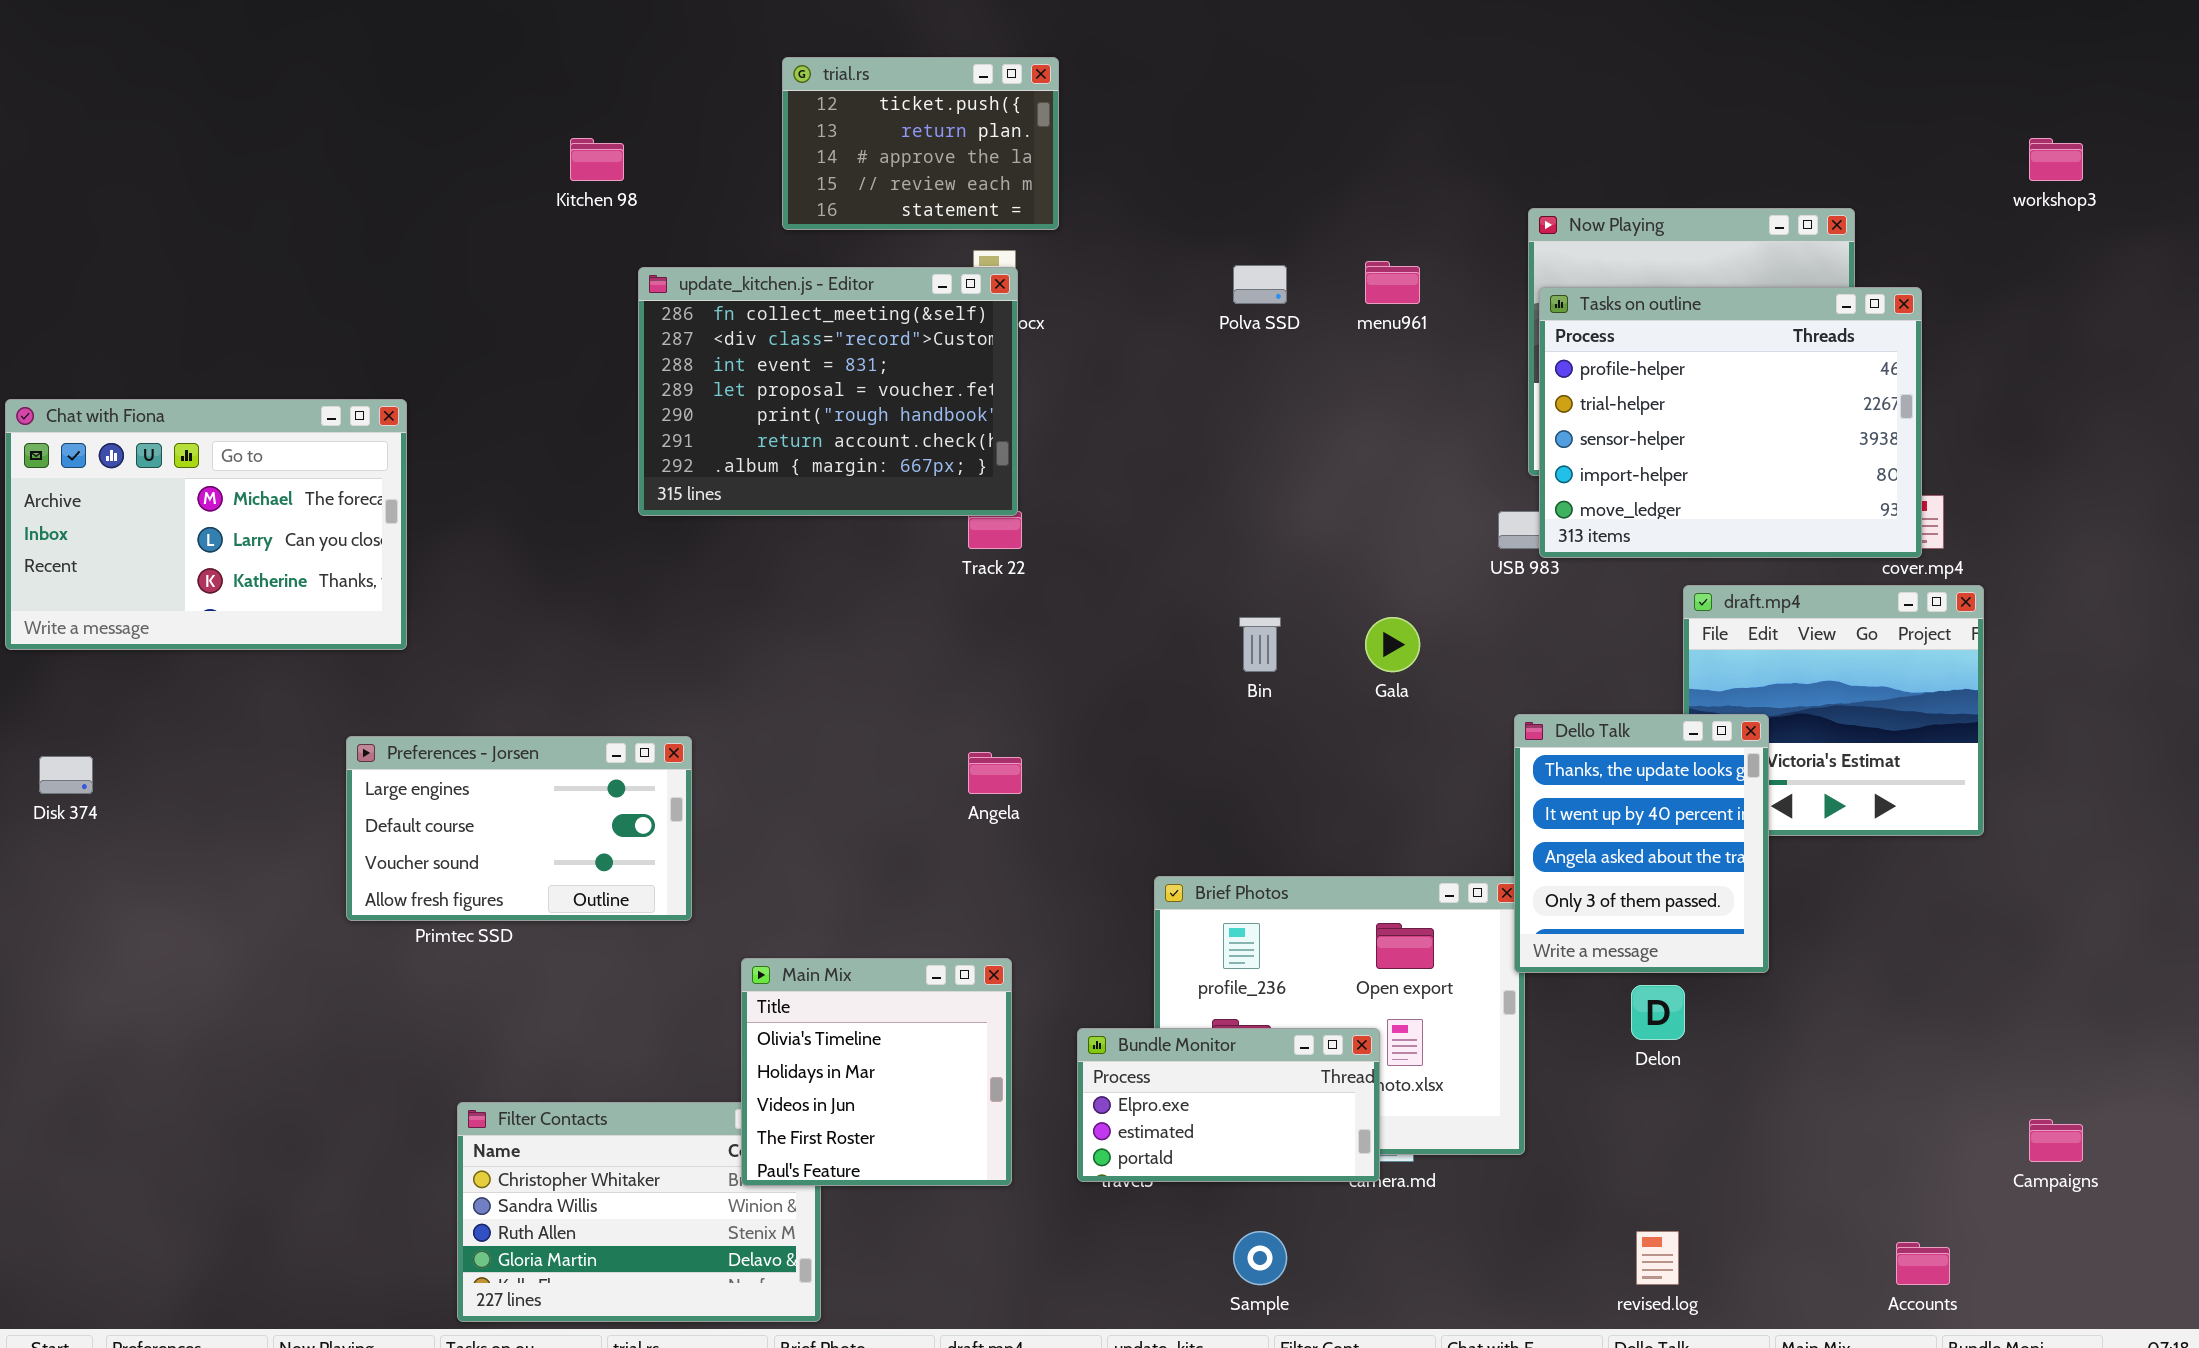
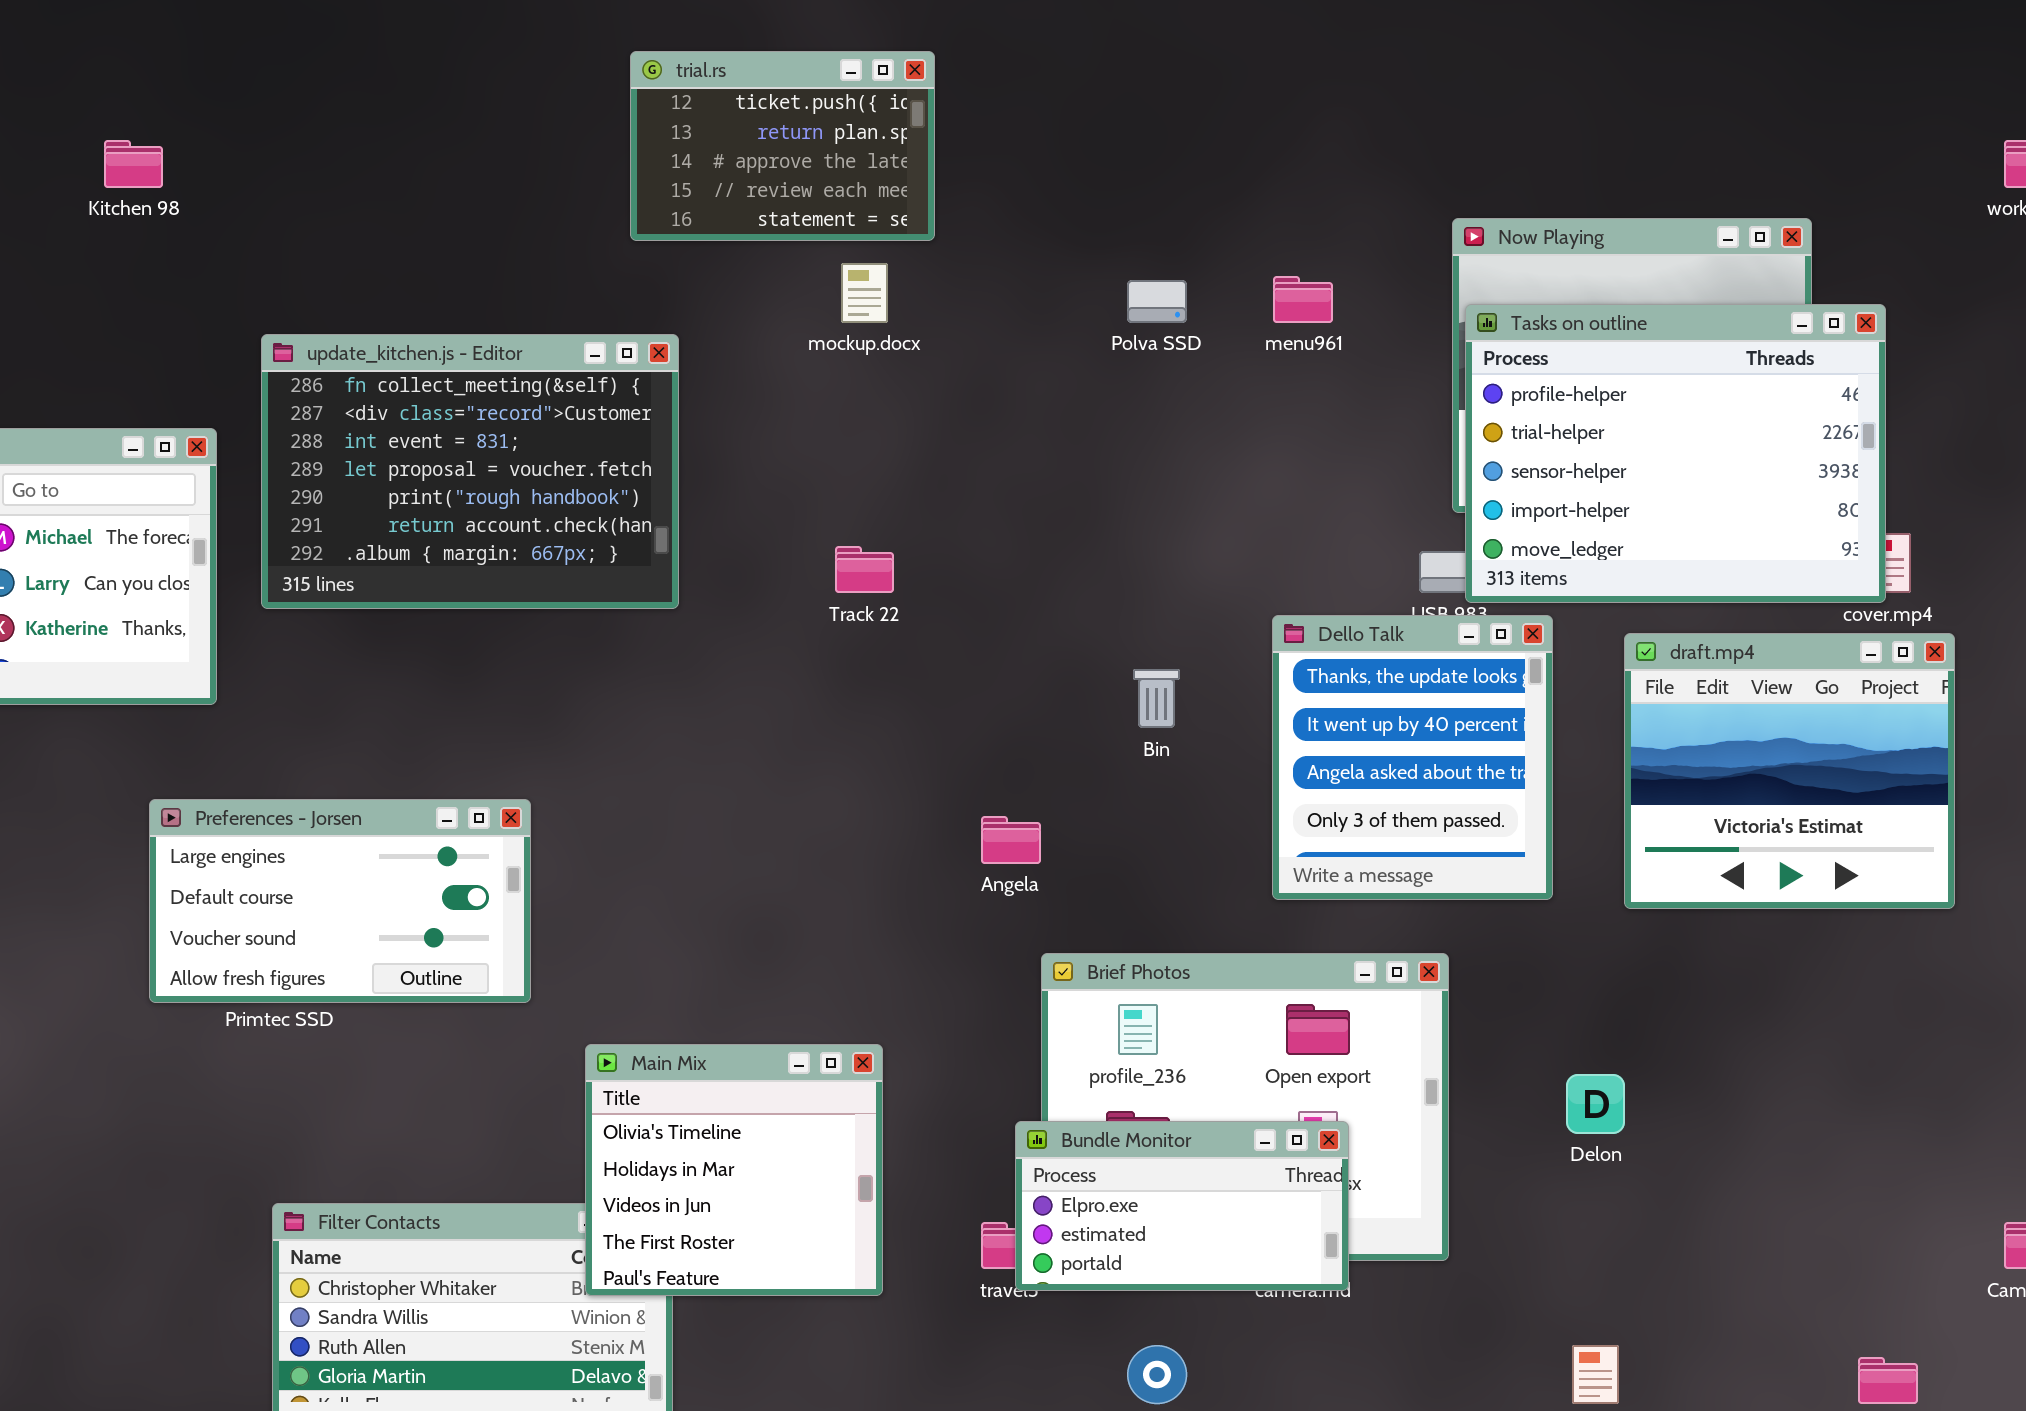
Kitchen 98: [570,138,624,181] -> [104,140,163,188], moved
update_kitchen.js - Editor: [638,267,1018,516] -> [261,334,679,609], moved
Dello Talk: [1514,714,1769,973] -> [1272,615,1553,900], moved
Angela: [968,752,1022,794] -> [981,816,1041,864], moved
Bundle Monitor: [1077,1028,1380,1182] -> [1015,1121,1349,1291], moved

